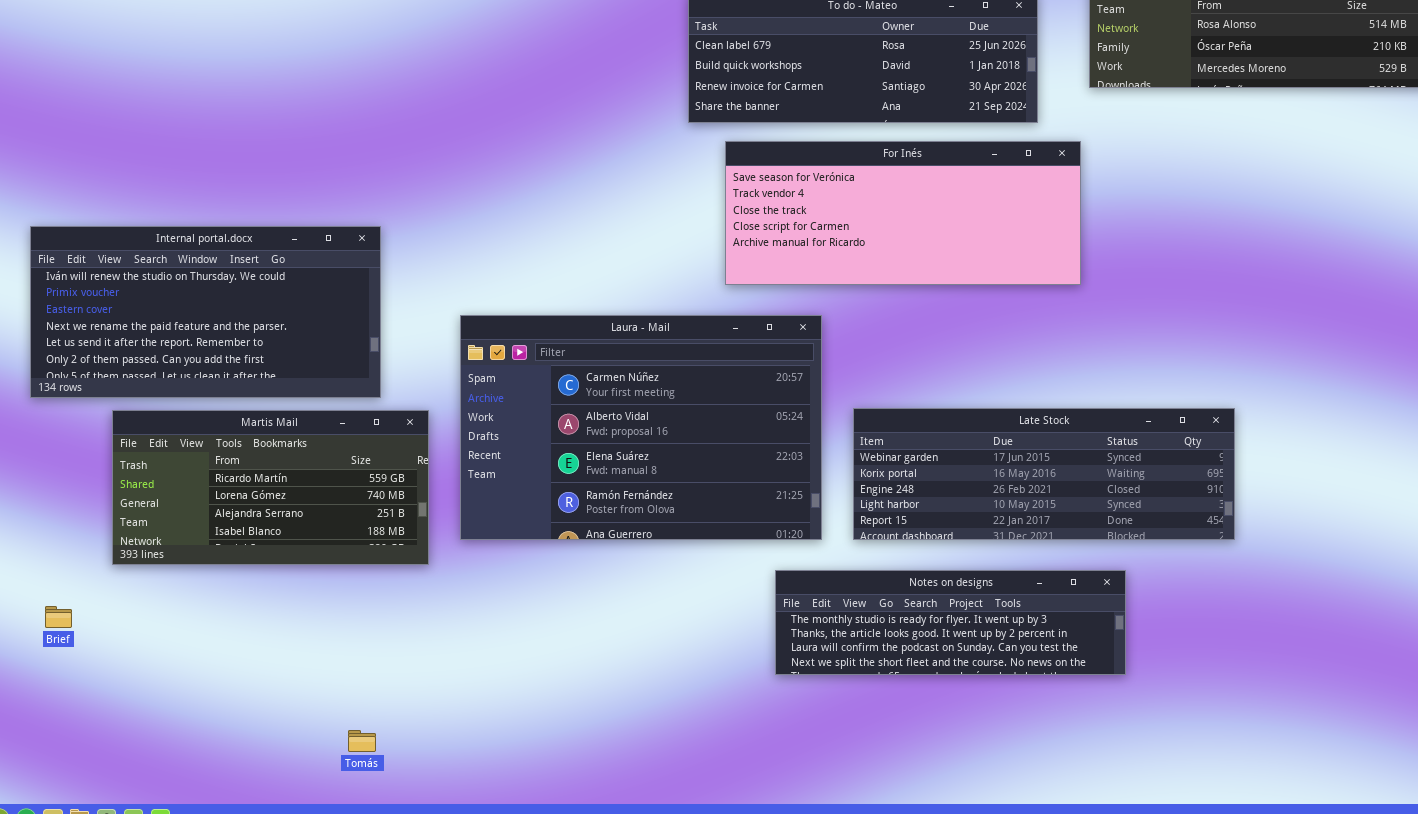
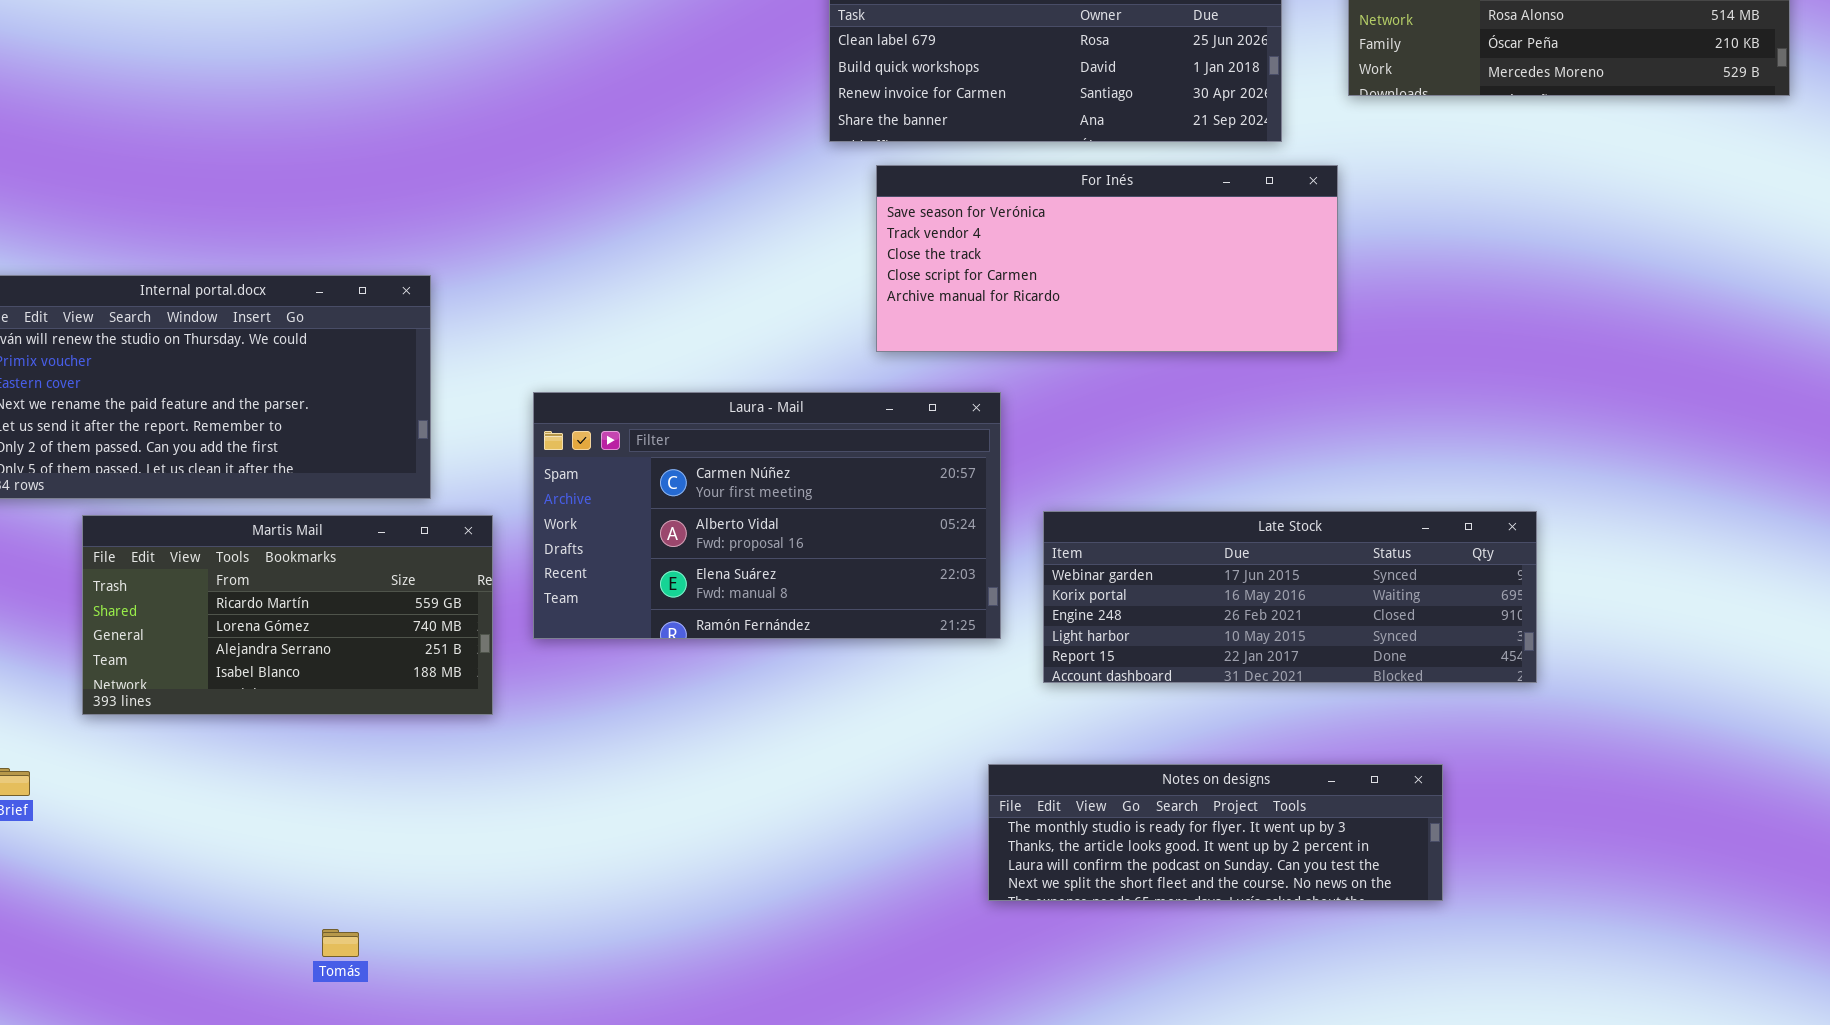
Laura - Mail: [460,315,822,540] -> [533,392,1001,639], resized
Notes on designs: [775,570,1126,675] -> [988,764,1443,901], moved
Tomás: [348,730,376,752] -> [322,929,359,957], moved

